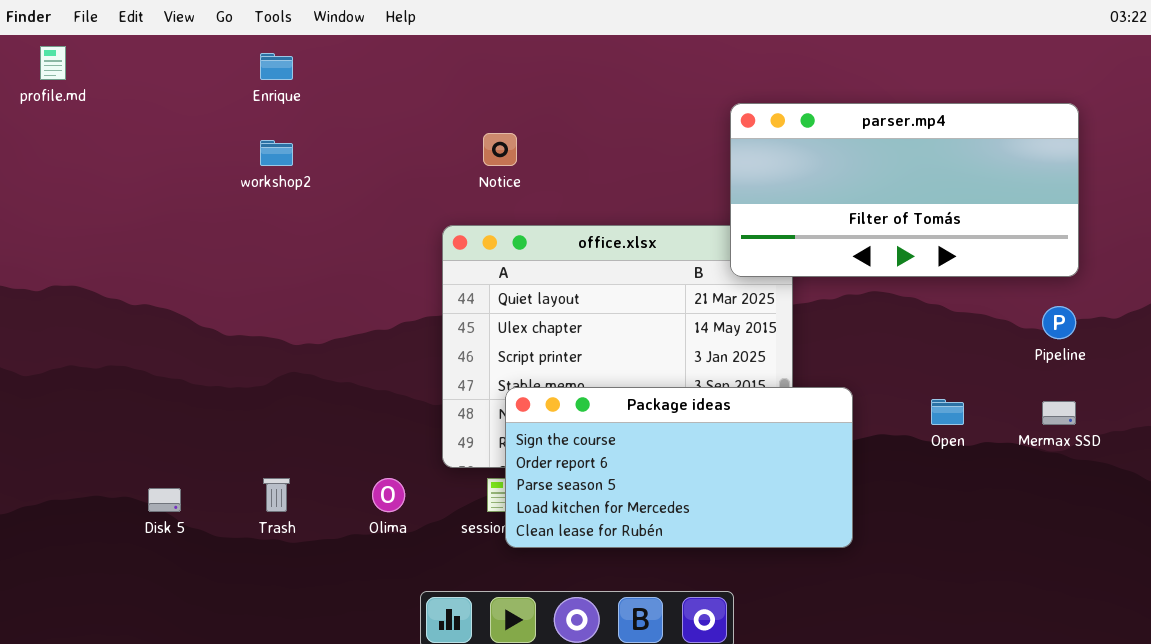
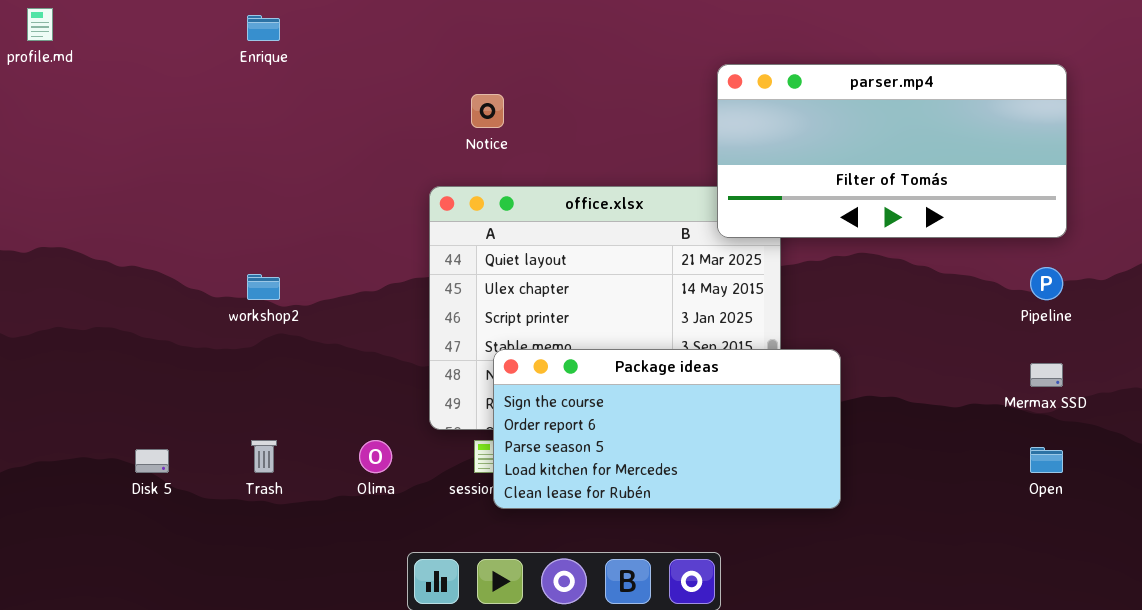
workshop2: [260,140,293,166] -> [247,274,280,300], moved
Open: [931,399,964,425] -> [1030,447,1063,473], moved

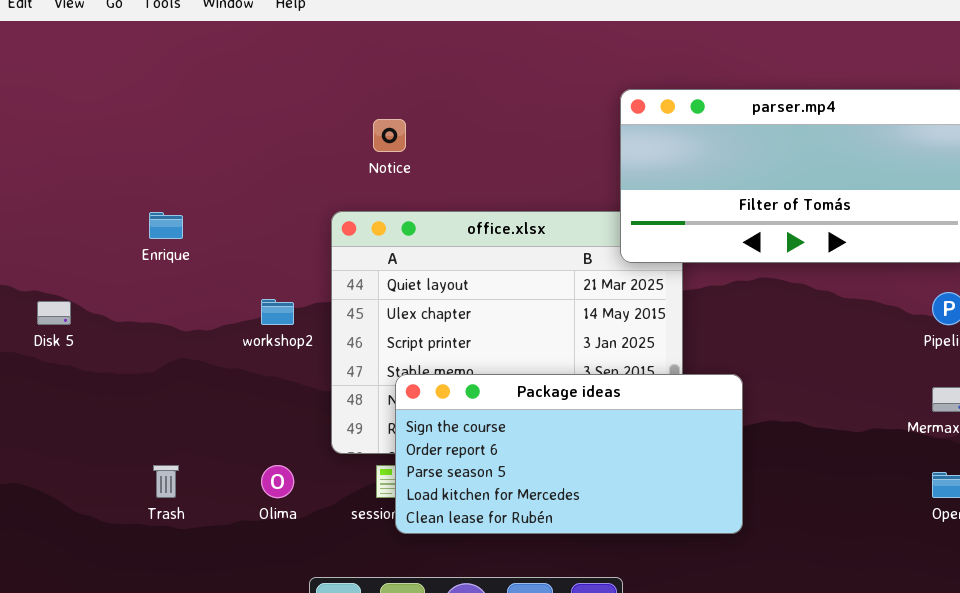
Enrique: [247,15,280,41] -> [149,212,183,239], moved
workshop2: [247,274,280,300] -> [261,299,294,325], moved
Disk 5: [135,449,169,473] -> [37,301,71,325], moved

